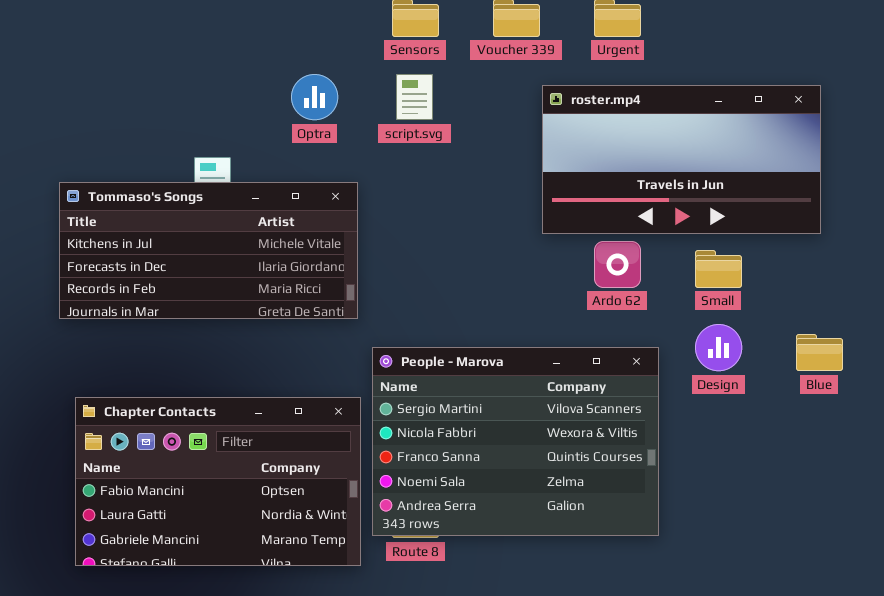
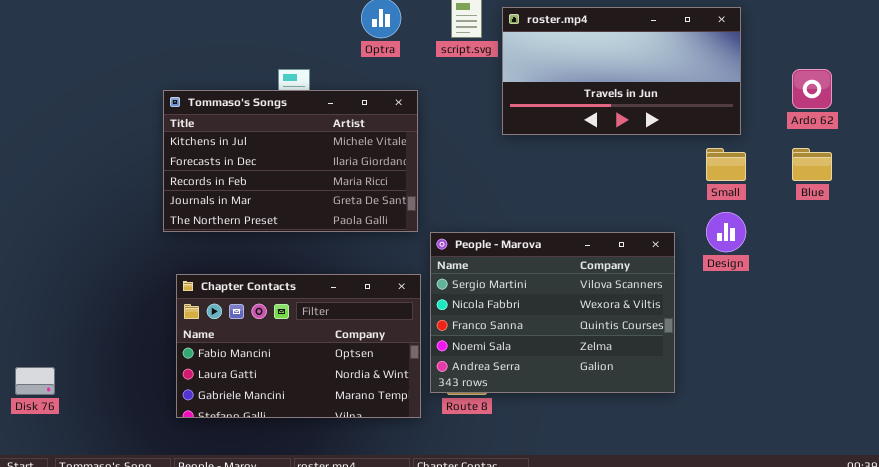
roster.mp4: [542,85,821,234] -> [502,7,741,135], moved
Tommaso's Songs: [59,182,358,319] -> [163,90,418,232], resized
Ardo 62: [594,241,641,288] -> [792,69,832,109], moved
Blue: [796,334,843,371] -> [792,148,832,181], moved

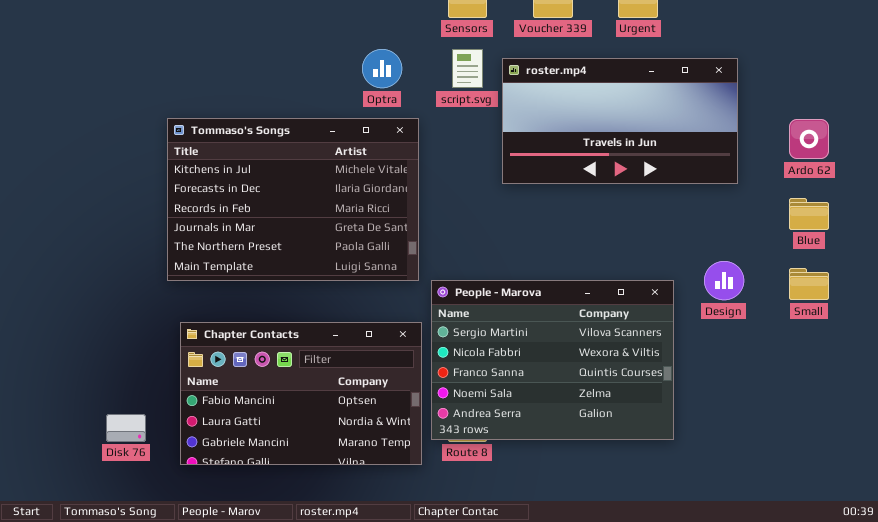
Tommaso's Songs: [163,90,418,232] -> [167,118,419,281], resized
Small: [706,148,746,181] -> [789,268,829,300], moved
Disk 76: [15,367,55,395] -> [106,414,146,442], moved

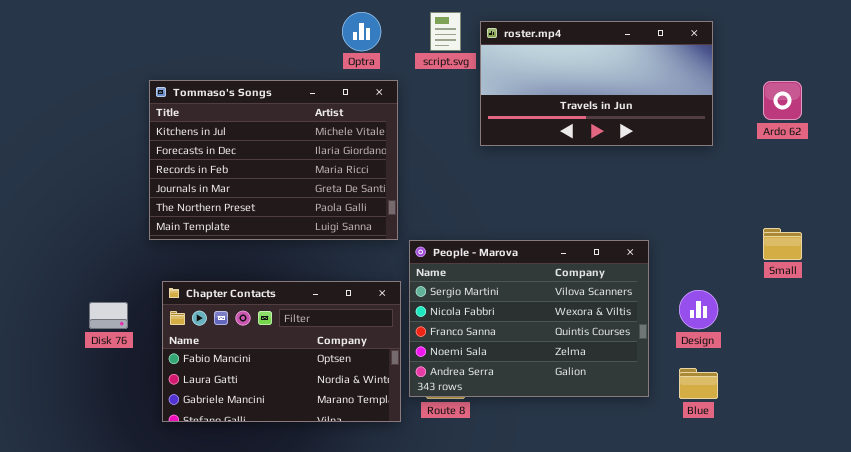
Blue: [789,198,829,230] -> [679,368,718,399], moved
Design: [704,261,744,300] -> [679,290,718,329], moved
Disk 76: [106,414,146,442] -> [89,302,128,329], moved

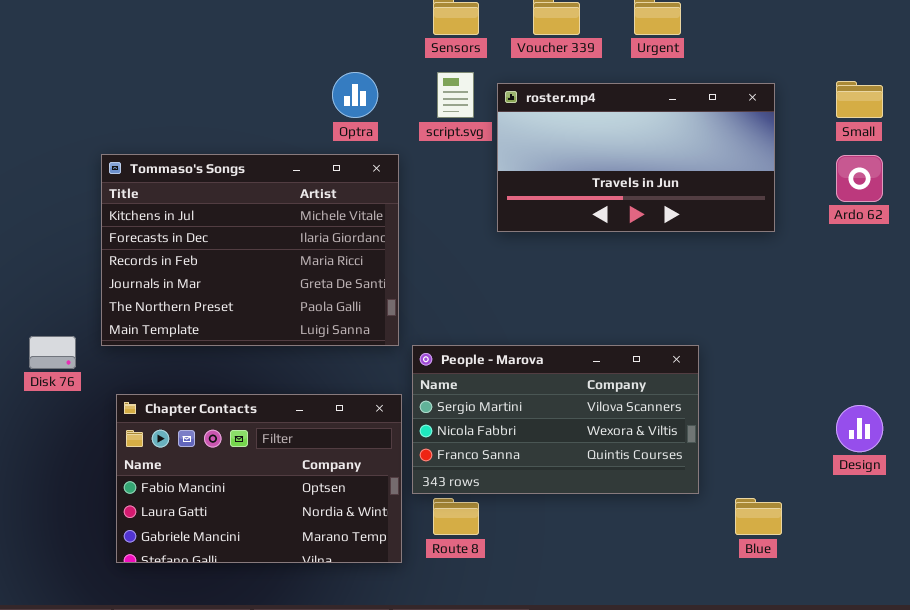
Small: [763,228,802,260] -> [836,81,883,118], moved
People - Marova: [409,240,649,397] -> [412,345,699,494], resized
Design: [679,290,718,329] -> [836,405,883,452], moved
Disk 76: [89,302,128,329] -> [29,336,76,369], moved

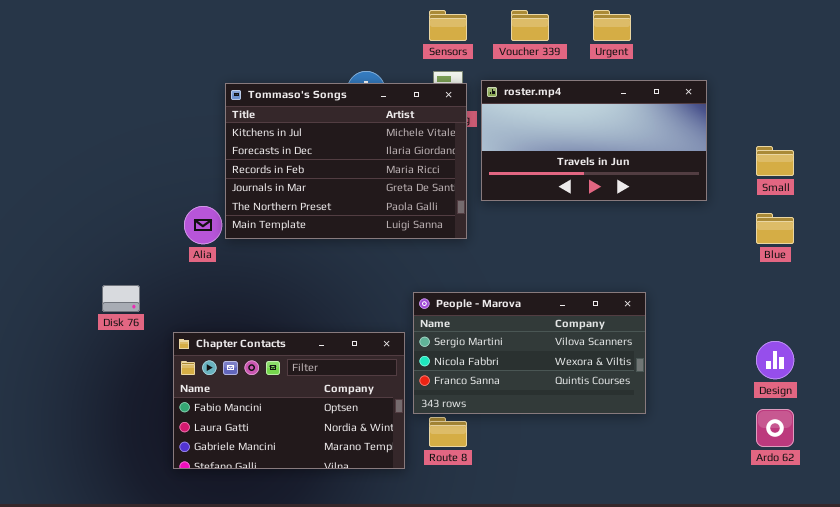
Small: [836,81,883,118] -> [756,146,794,176], moved
Tommaso's Songs: [101,154,399,346] -> [225,83,467,239], moved
Ardo 62: [836,155,883,202] -> [756,409,794,447], moved
Blue: [735,498,782,535] -> [756,213,794,244], moved

